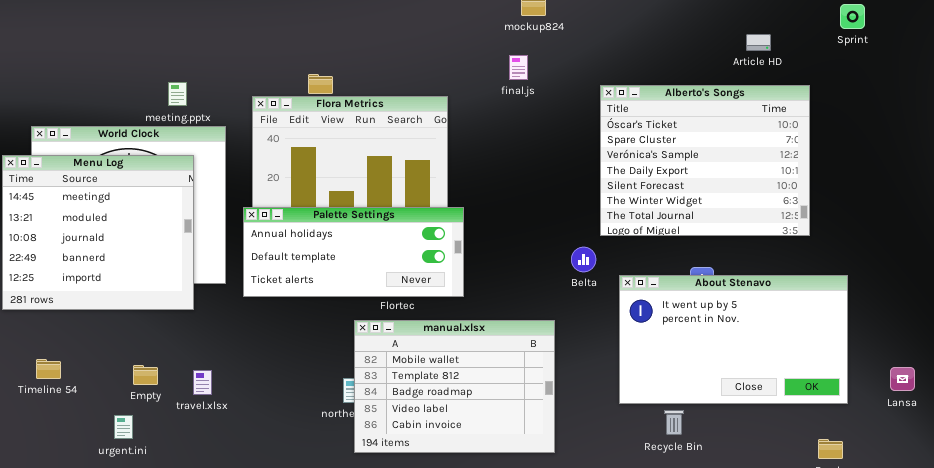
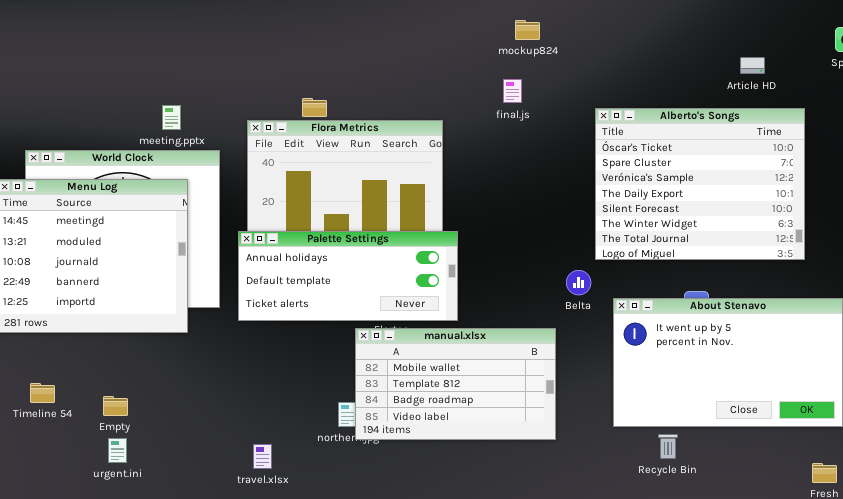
manual.xlsx: [354,320,555,453] -> [355,328,556,440], moved, resized
Empty: [133,365,158,385] -> [103,396,128,416], moved
travel.xlsx: [193,370,212,395] -> [253,444,272,469], moved

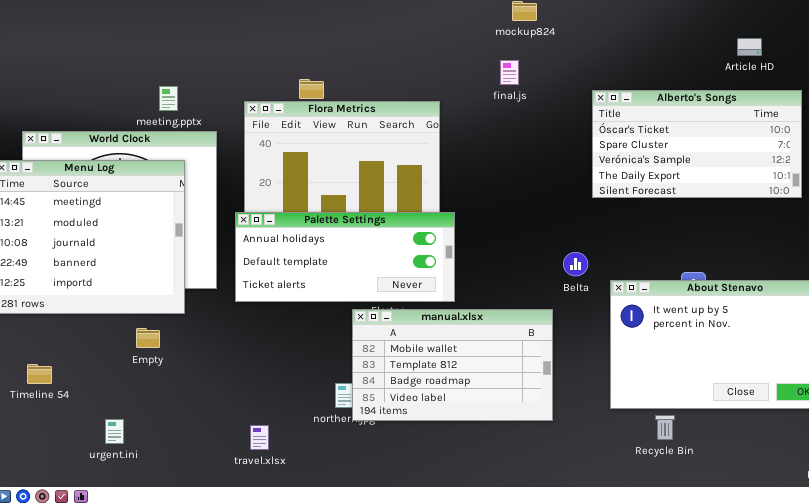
Alberto's Songs: [595,108,805,260] -> [592,90,802,198], resized
Empty: [103,396,128,416] -> [136,328,160,348], moved

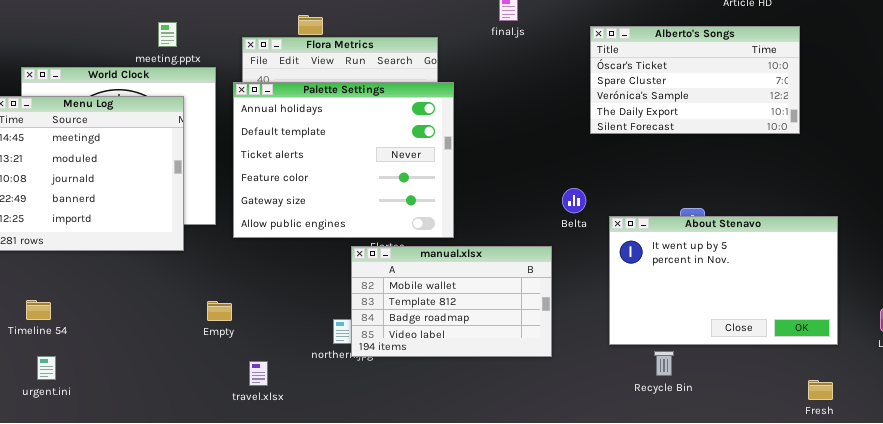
Palette Settings: [235,212,455,302] -> [233,82,454,238], resized
Empty: [136,328,160,348] -> [207,301,232,321], moved
urgent.ini: [105,419,124,444] -> [37,356,56,380], moved

